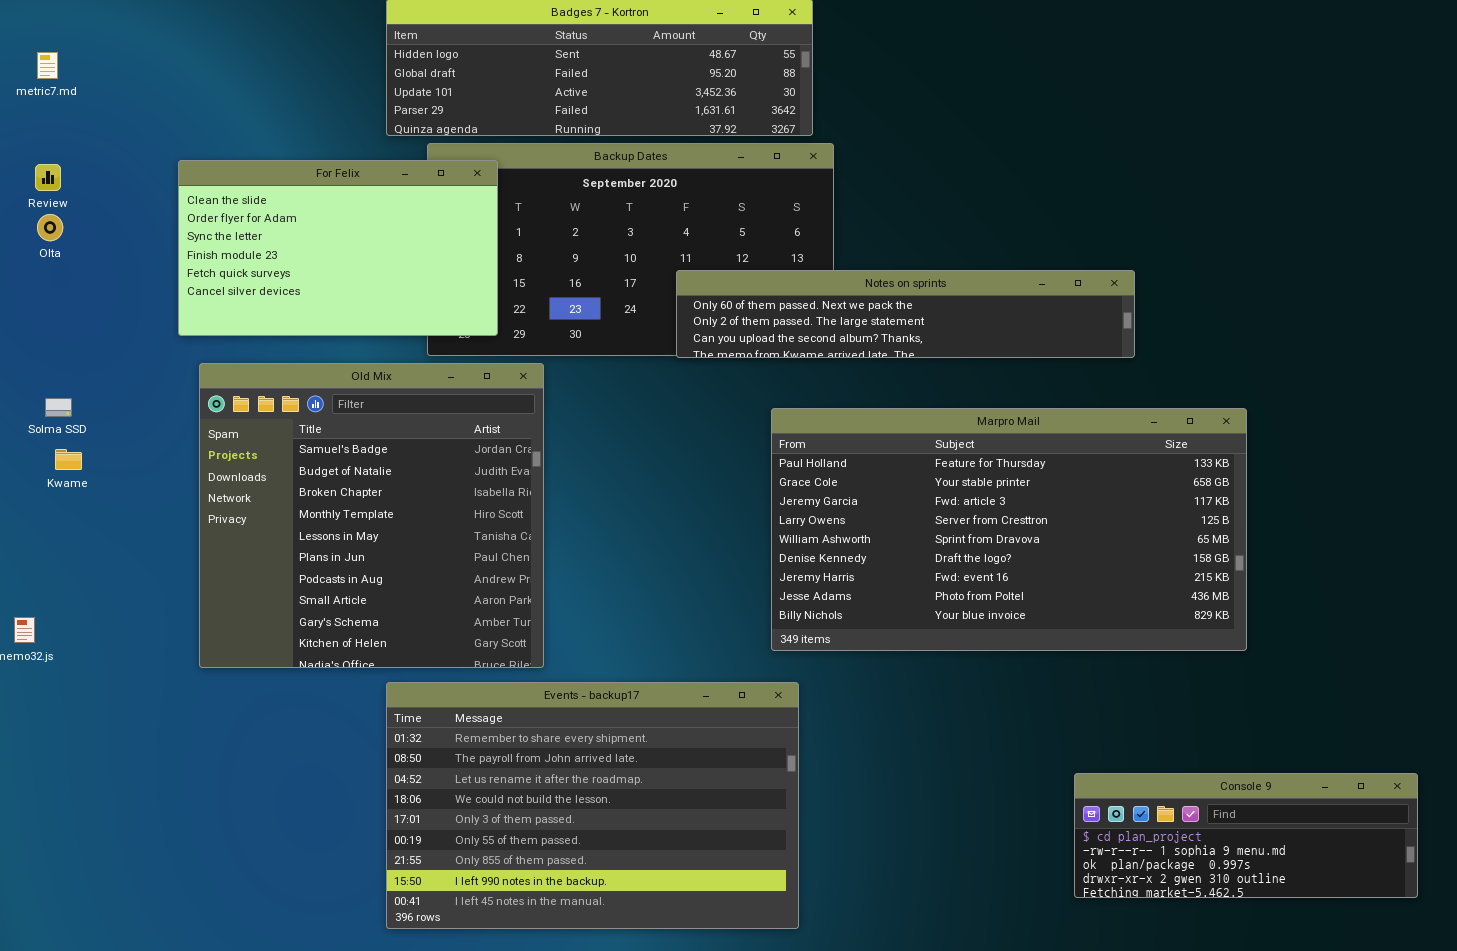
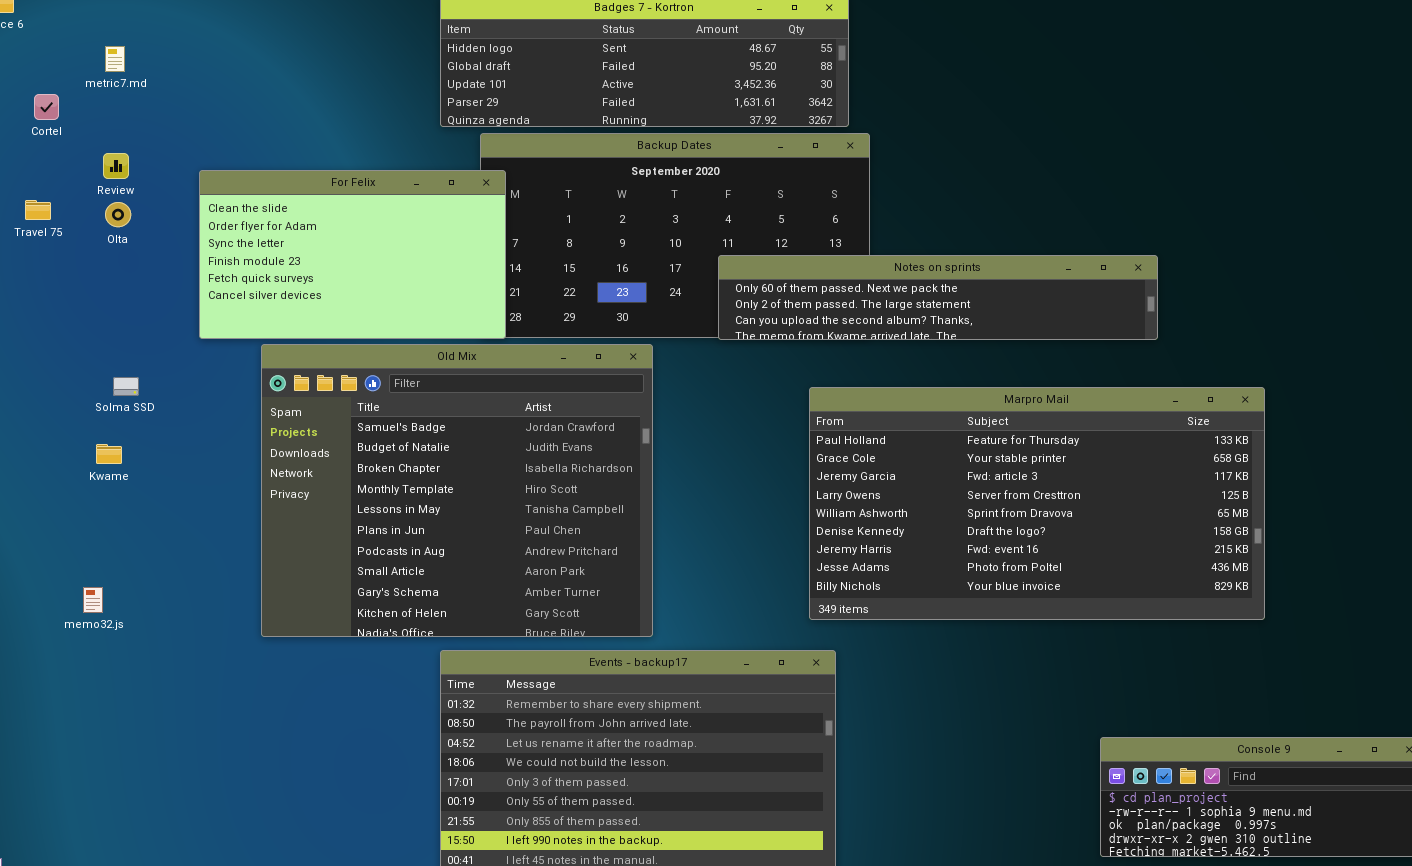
For Felix: [178,160,498,336] -> [199,170,506,339], moved
Old Mix: [199,363,544,668] -> [261,344,653,637], resized
Kwame: [55,449,82,470] -> [96,444,122,464], moved

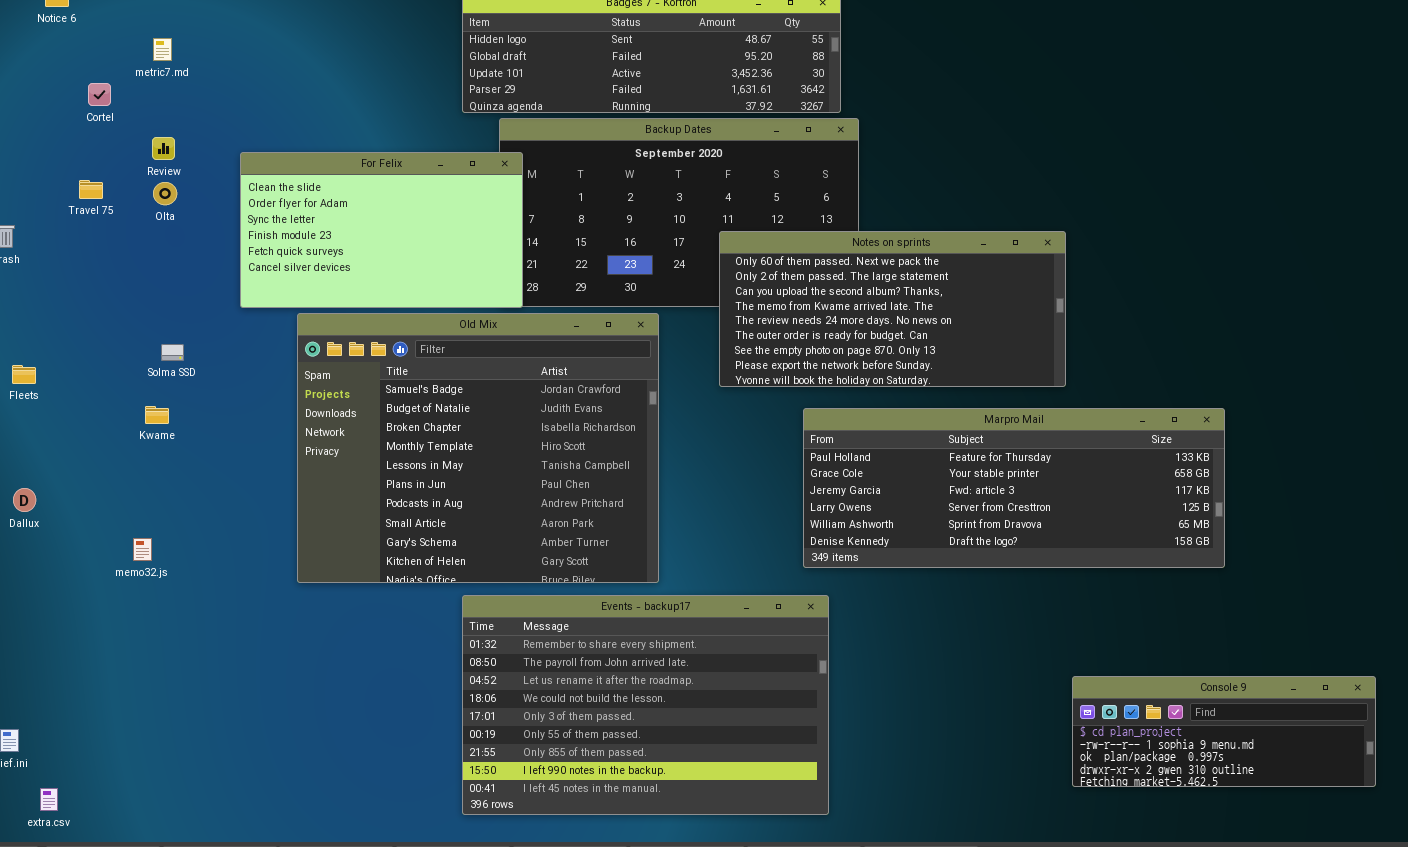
Notes on sprints: [718,255,1158,340] -> [719,231,1066,387], resized
Marpro Mail: [809,387,1265,620] -> [803,408,1225,568], resized

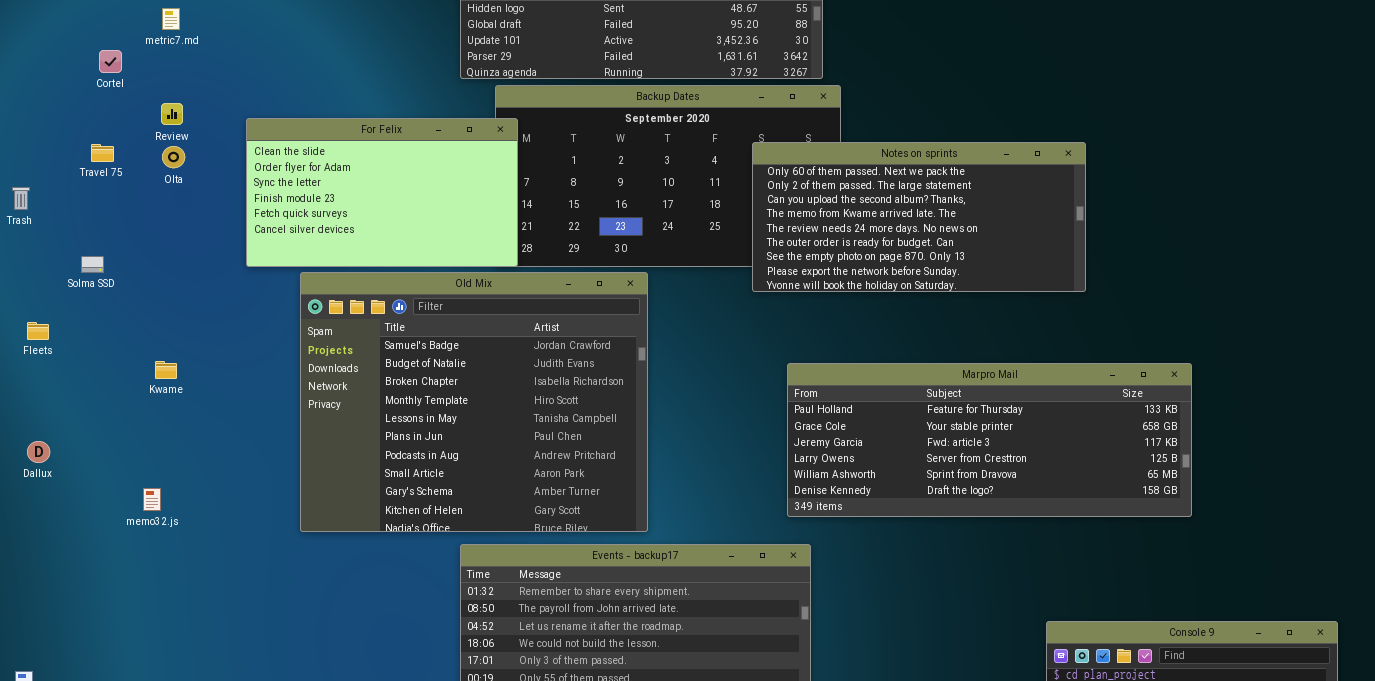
Notes on sprints: [719,231,1066,387] -> [752,142,1086,292], moved
Solma SSD: [161,344,184,361] -> [81,256,104,273], moved

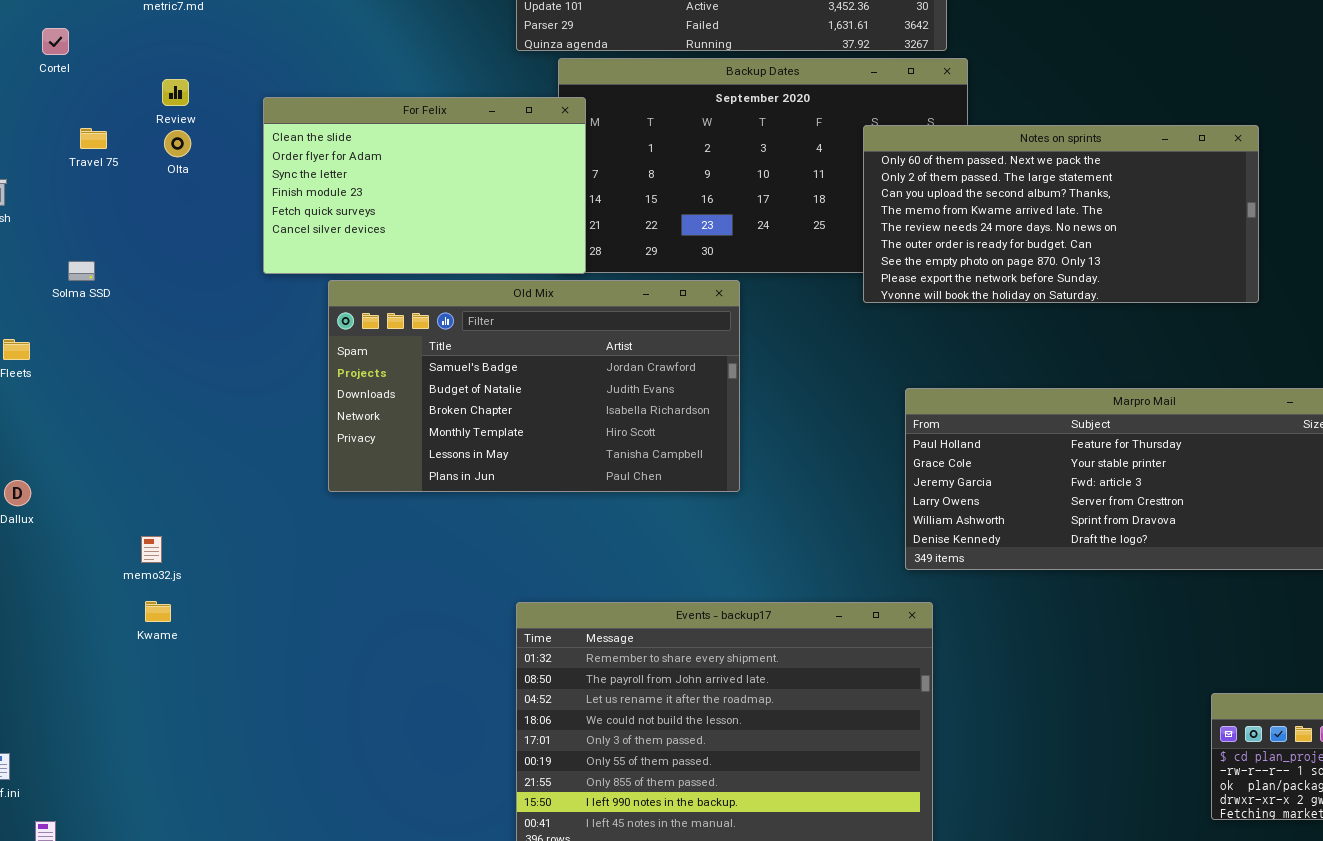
Cortel: [99,50,122,73] -> [42,28,69,55], moved
Old Mix: [300,272,648,532] -> [328,280,740,492], resized
Kwame: [155,361,177,379] -> [145,601,171,622], moved

